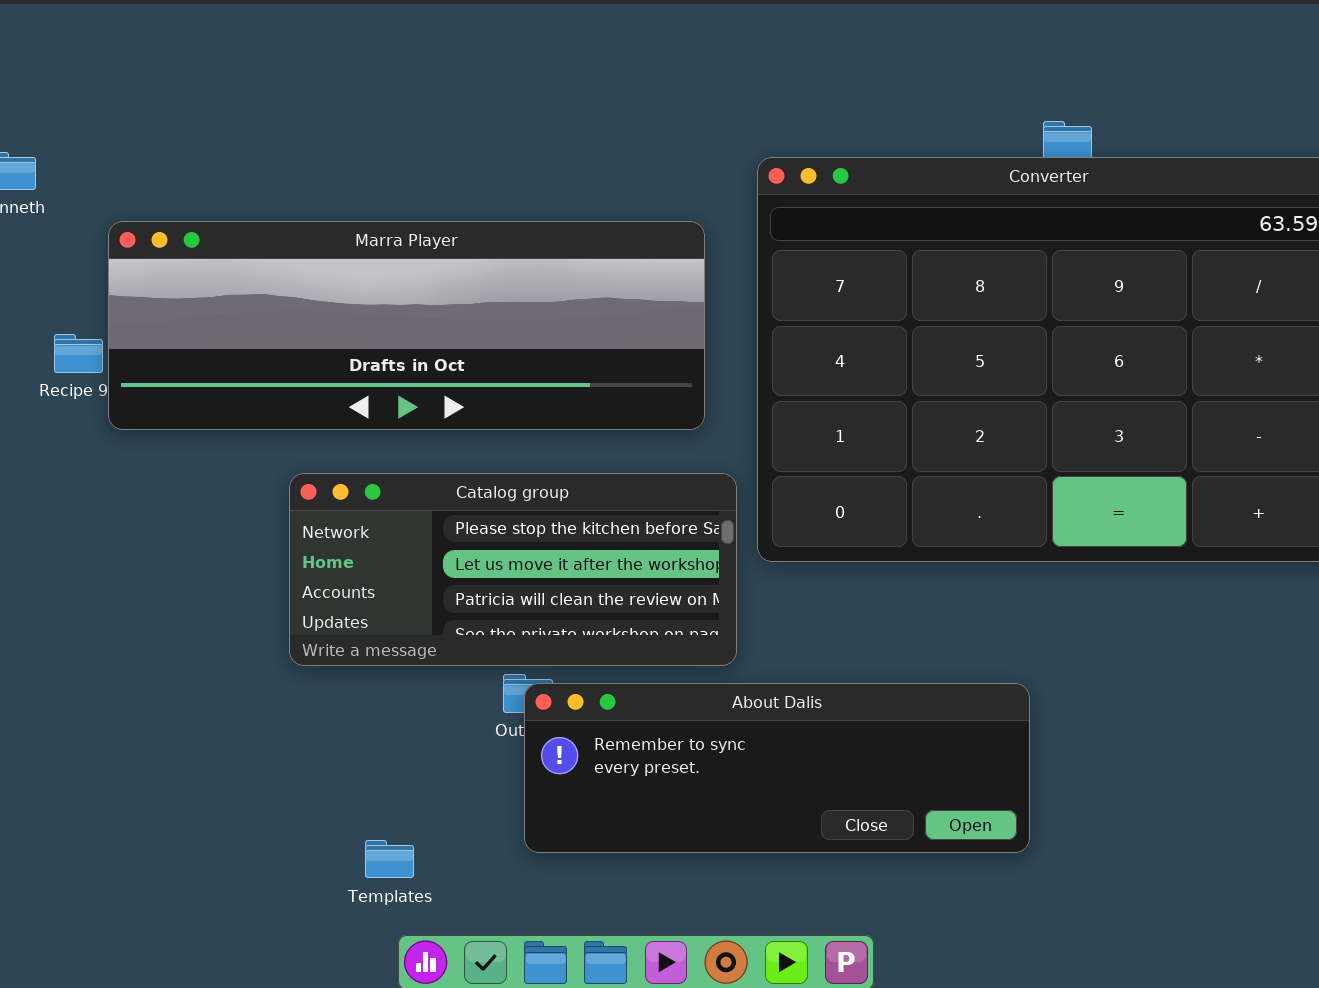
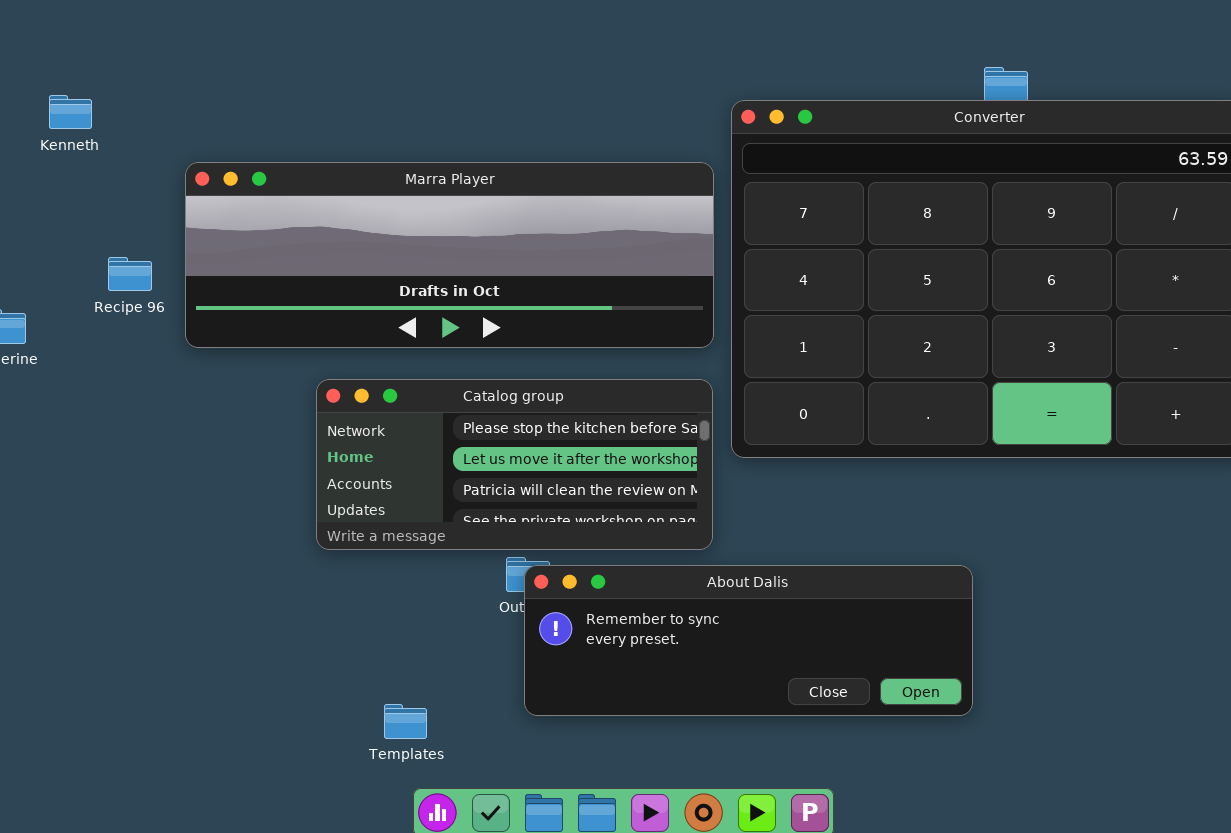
Marra Player: [108,221,705,430] -> [185,162,714,348], moved

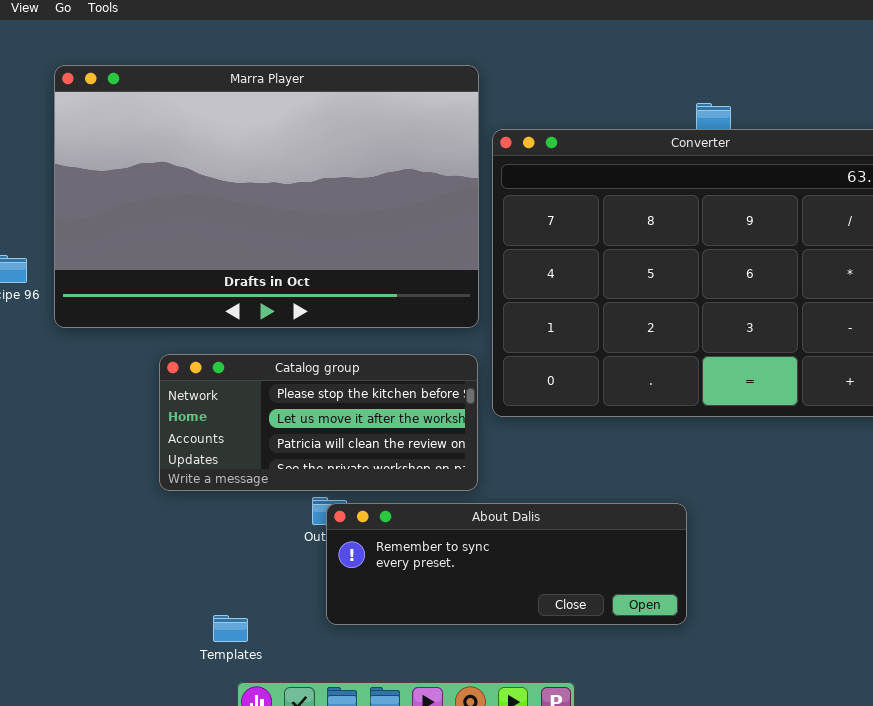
Marra Player: [185,162,714,348] -> [54,65,479,328], resized

